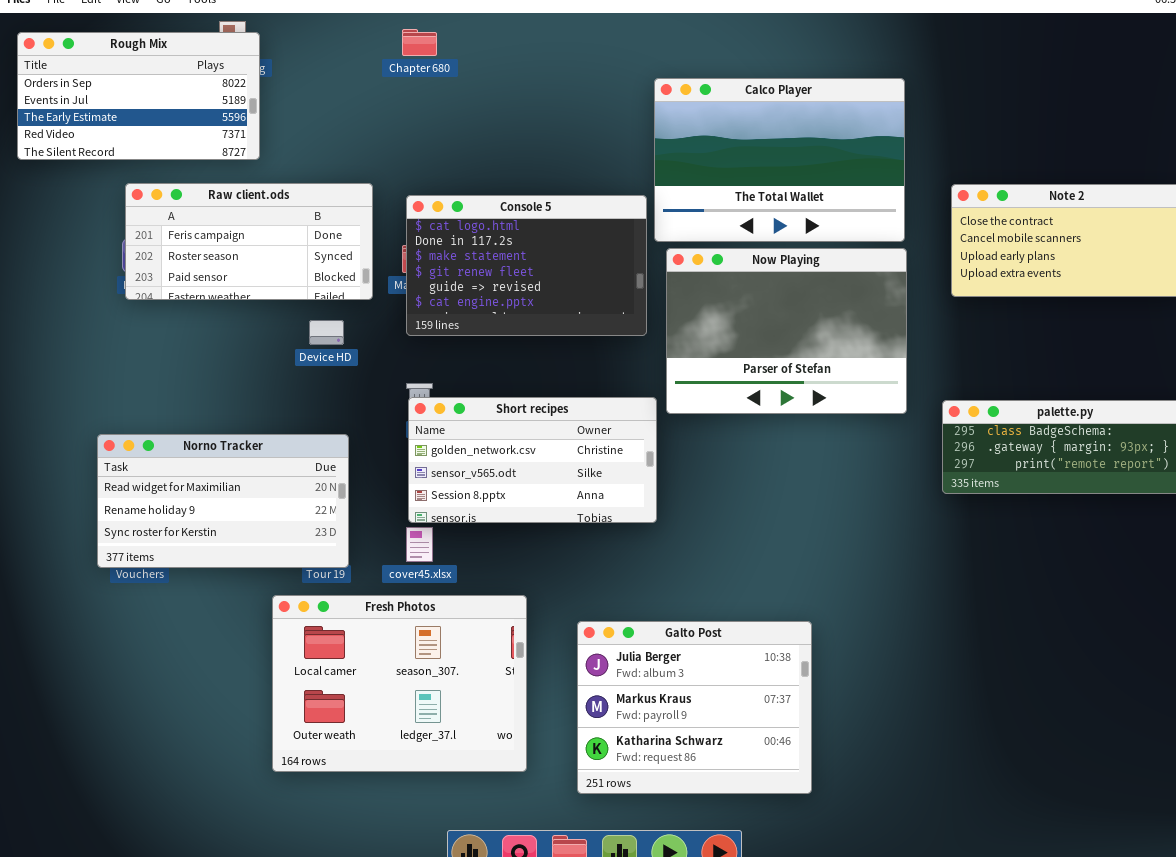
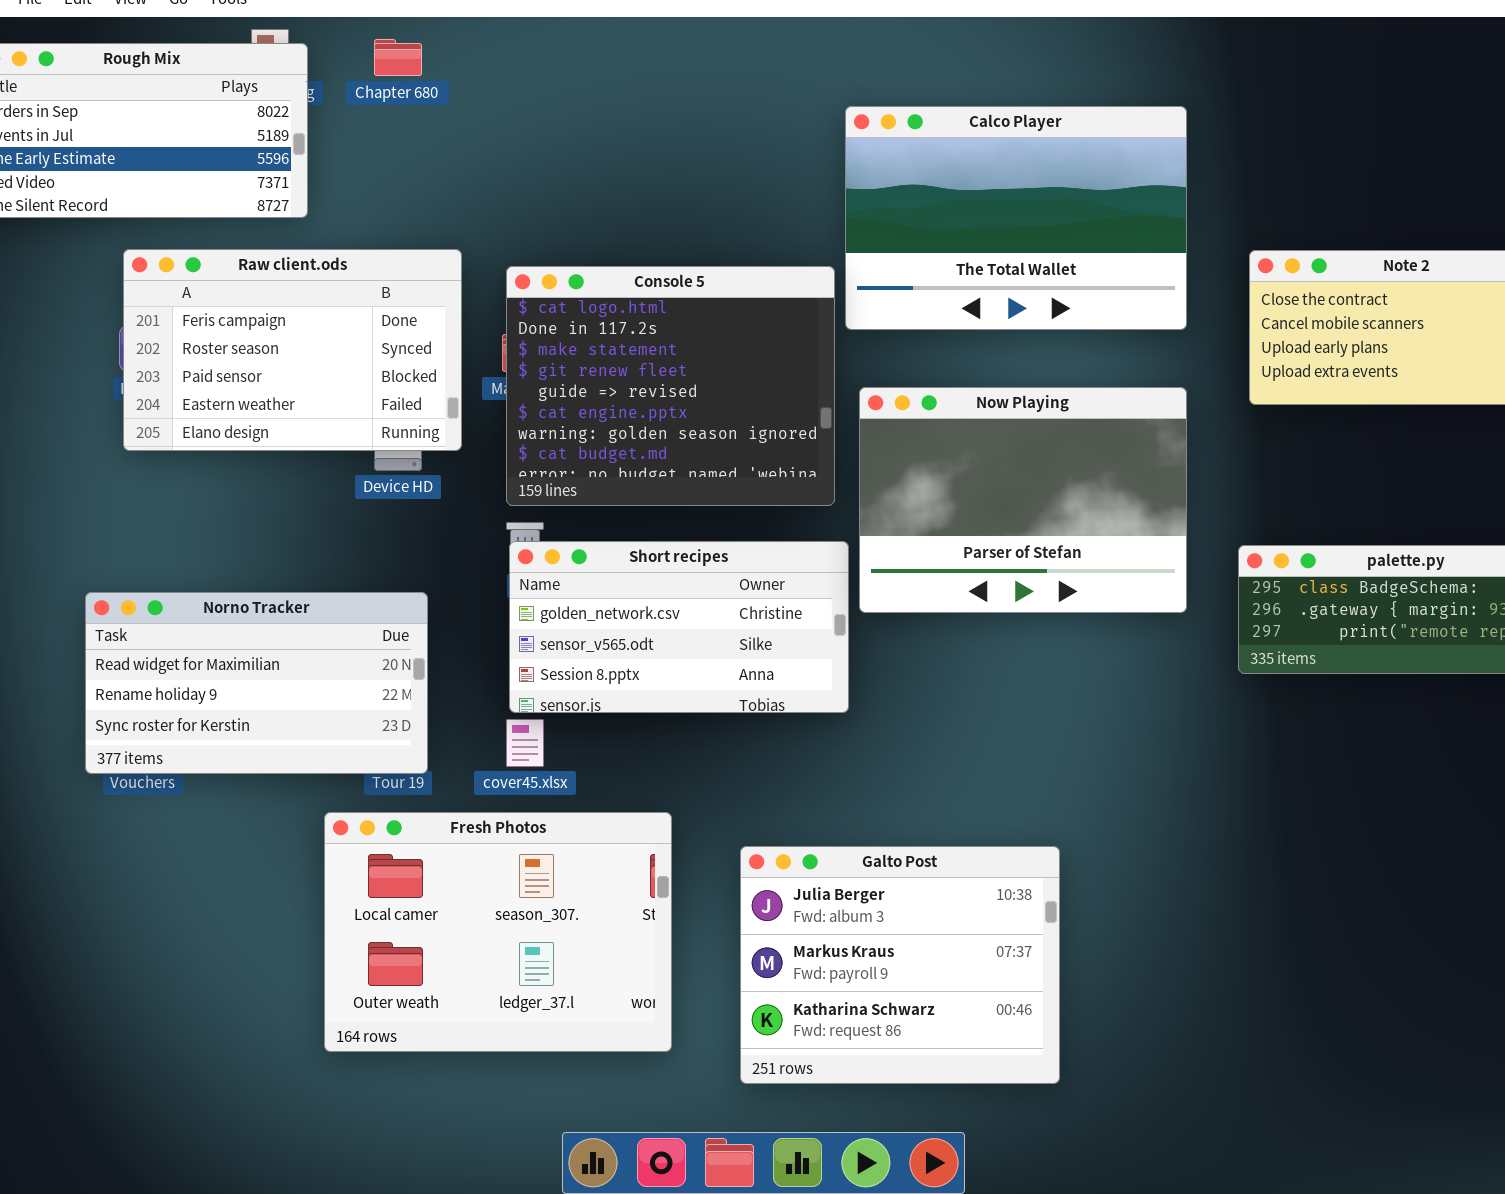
Chapter 680: [402,29,437,56] -> [374,39,422,76], moved
Raw client.ods: [125,183,373,300] -> [123,249,462,451], resized
Console 5: [406,195,647,336] -> [506,266,835,506], resized
Now Playing: [666,248,907,414] -> [859,387,1187,613], moved

